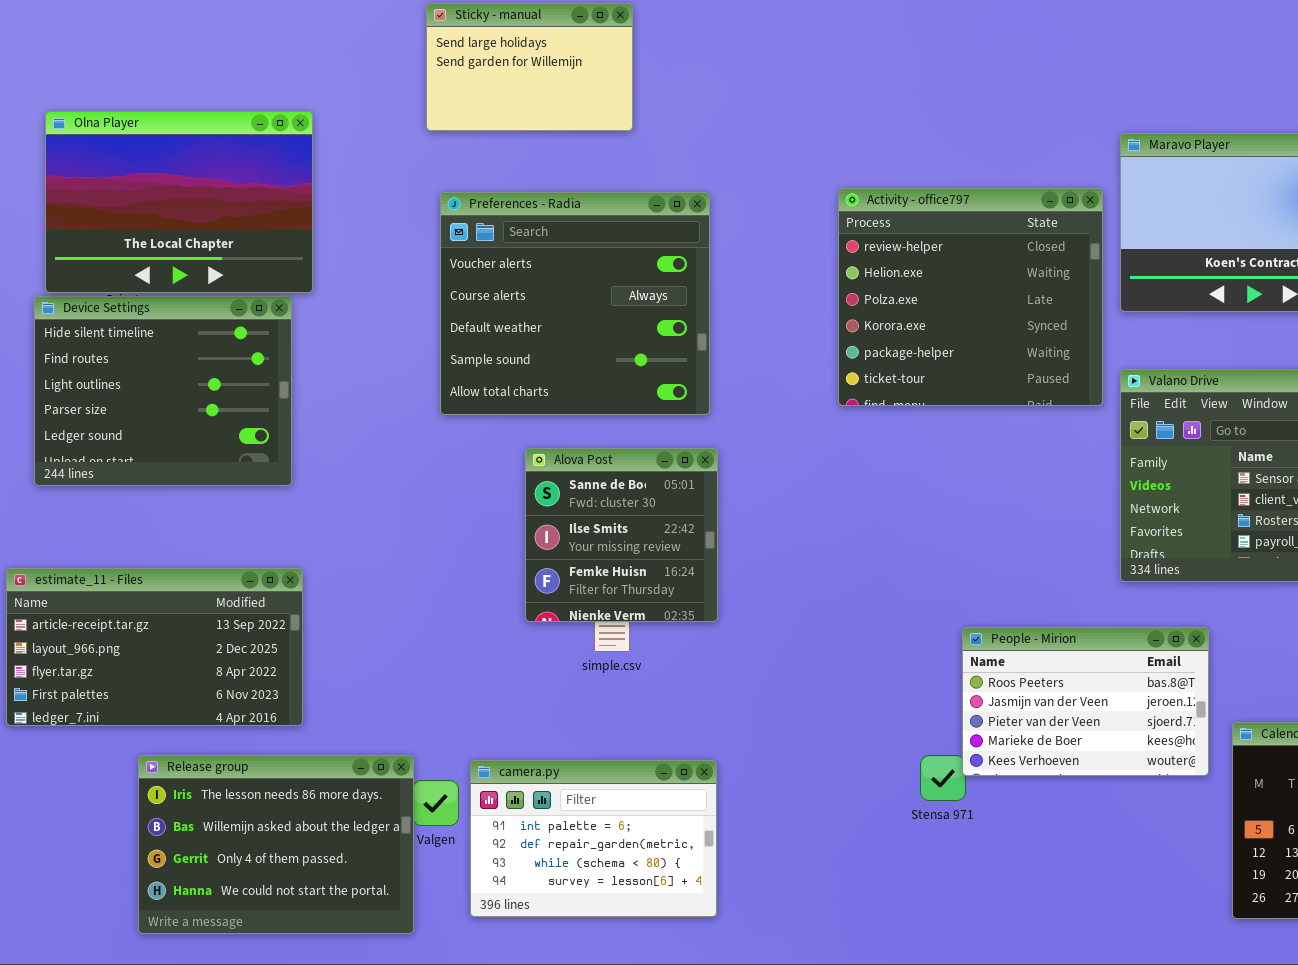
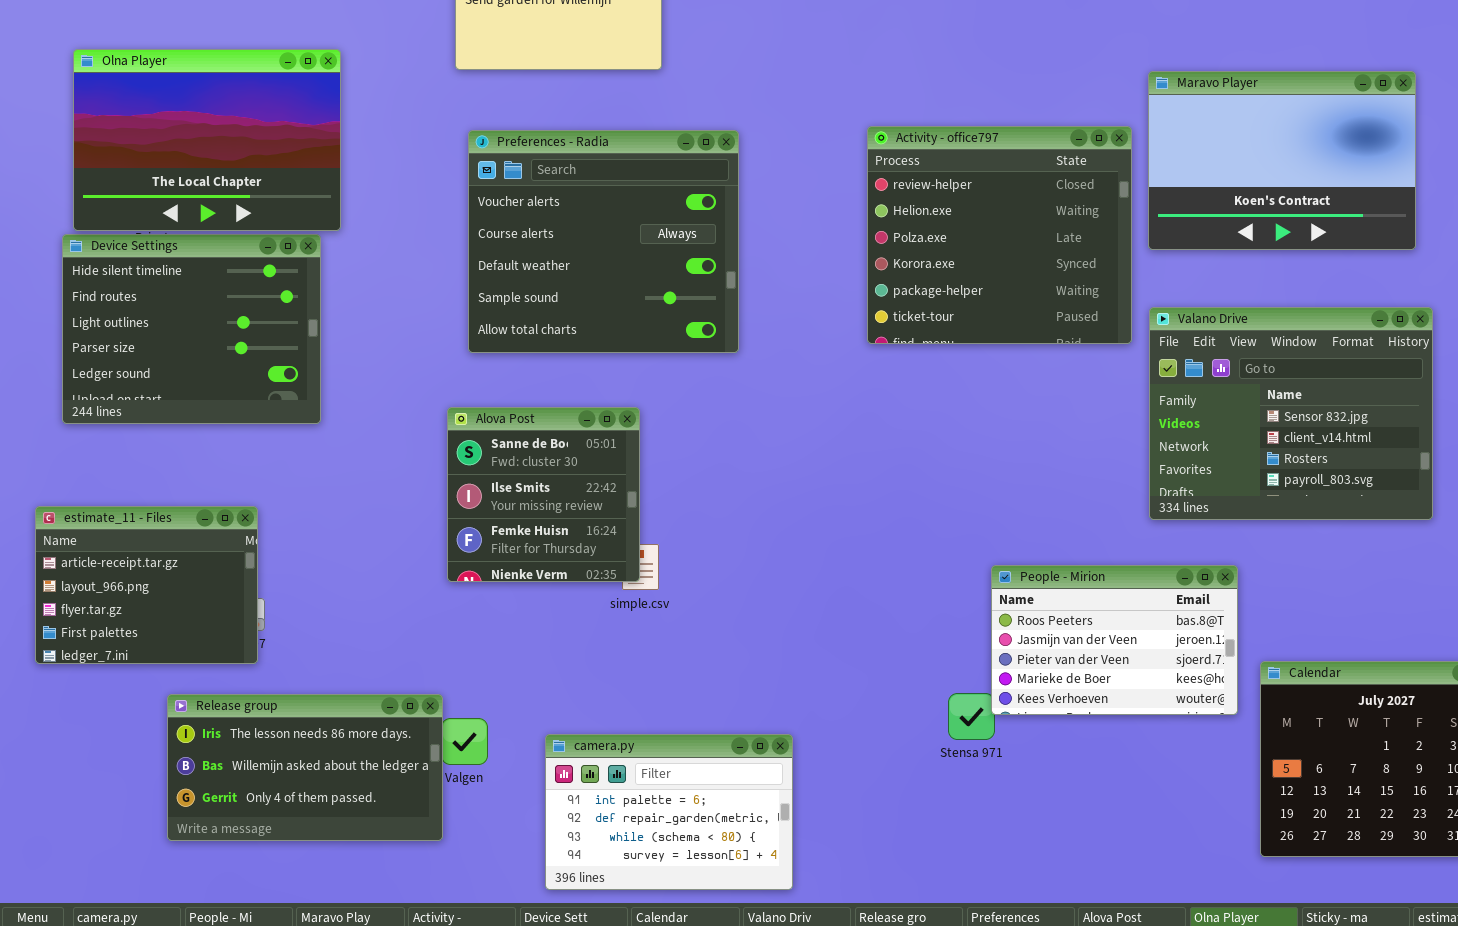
Alova Post: [525,448,718,622] -> [447,407,640,582], moved
estimate_11 - Files: [6,568,303,726] -> [35,506,258,664], resized
Release group: [138,755,414,934] -> [167,694,443,841], resized
camera.py: [470,760,717,917] -> [545,734,793,890], moved

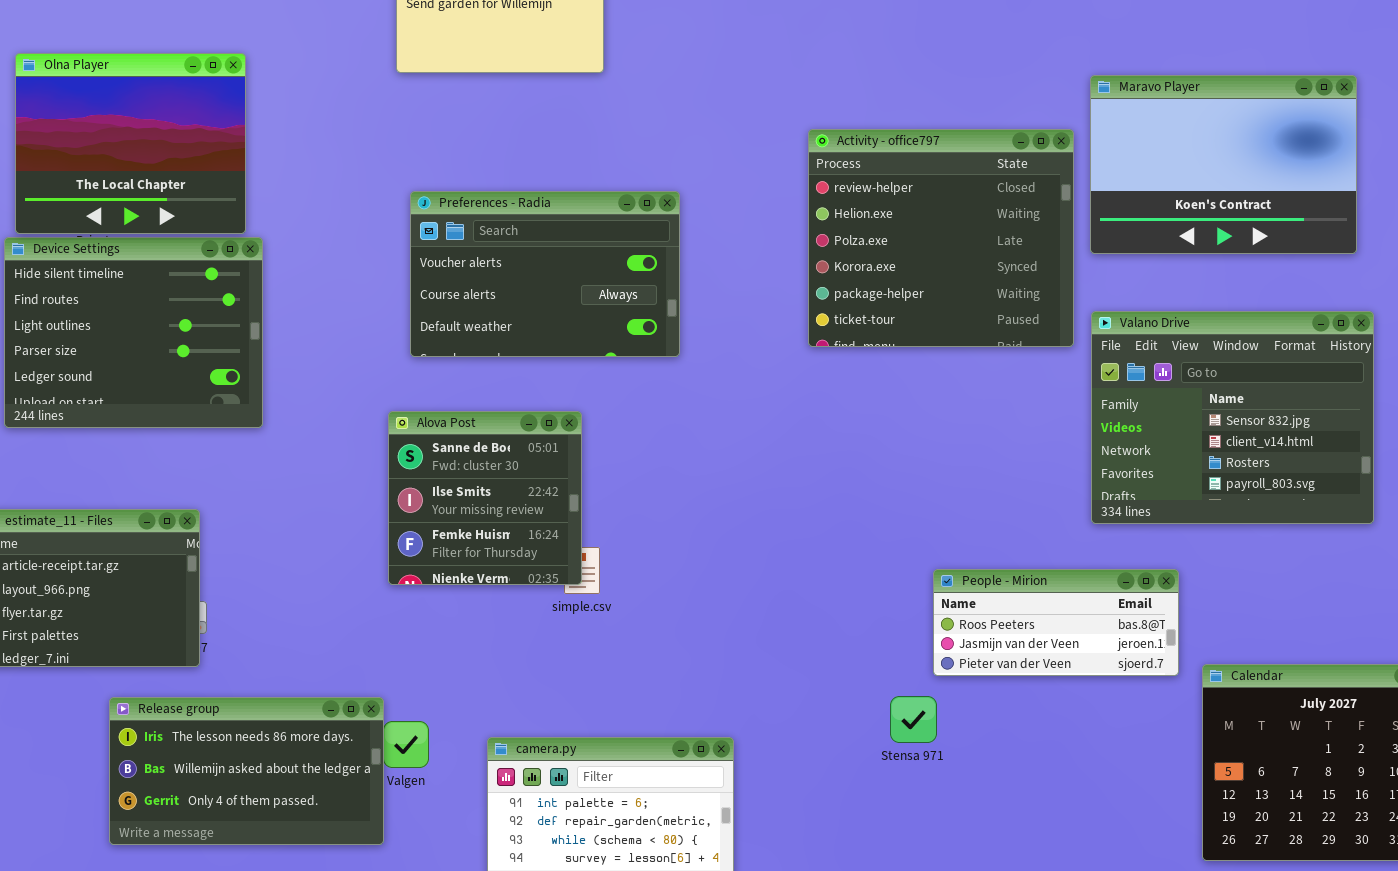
Olna Player: [73,49,341,231] -> [15,53,246,234], resized
Preferences - Radia: [468,130,739,353] -> [410,191,680,357], resized
People - Mirion: [991,565,1238,715] -> [933,569,1179,676], resized

